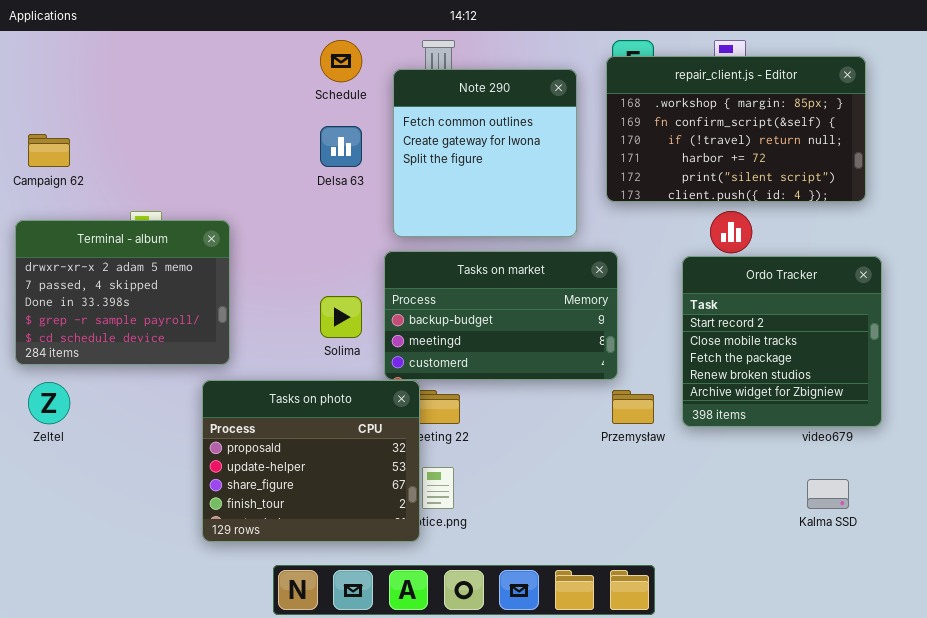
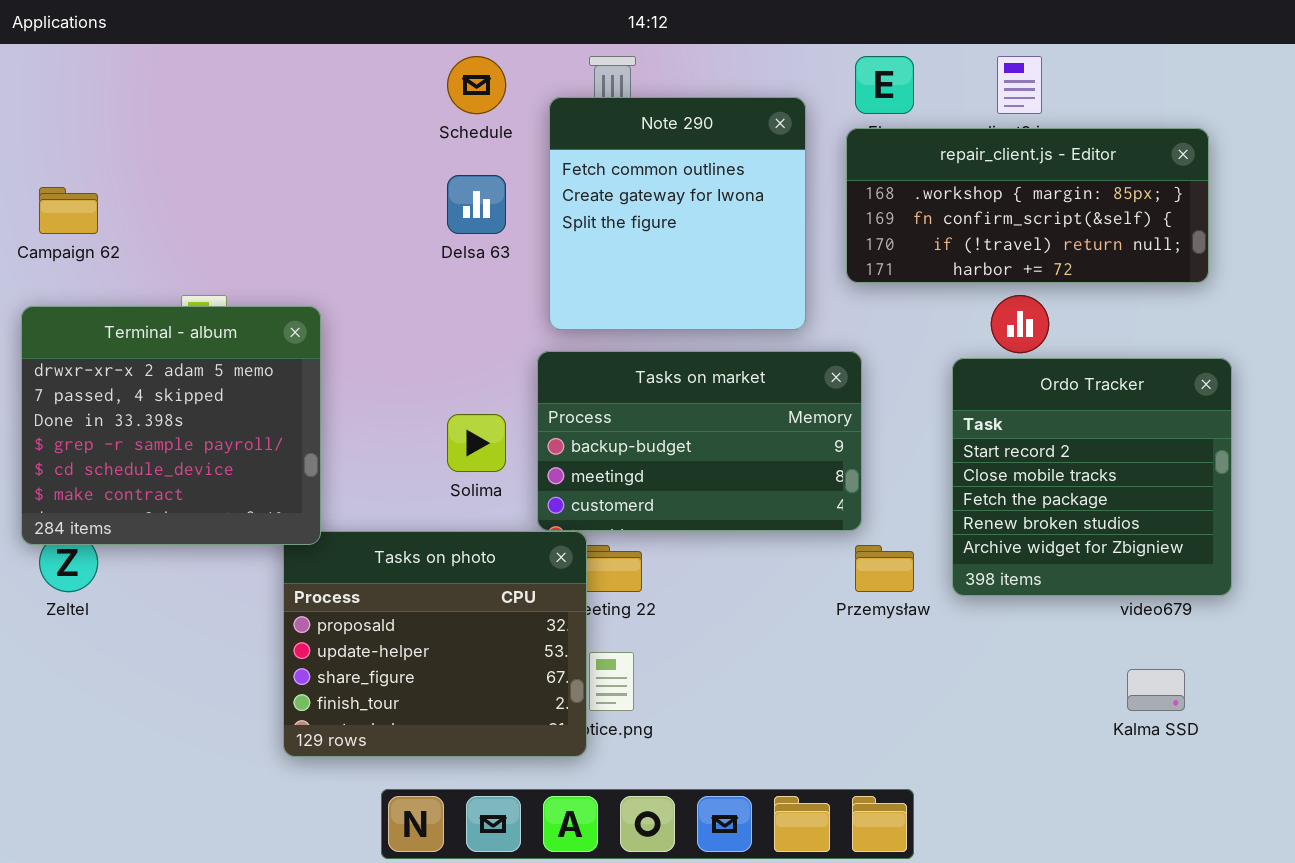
repair_client.js - Editor: [606,56,866,202] -> [846,128,1209,283], resized
Terminal - album: [15,220,230,365] -> [21,306,321,545], resized

